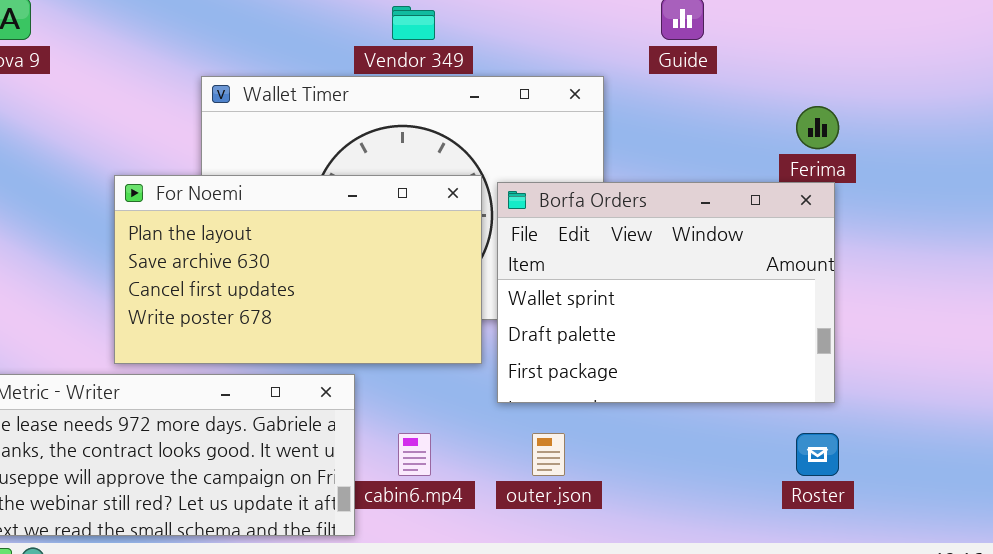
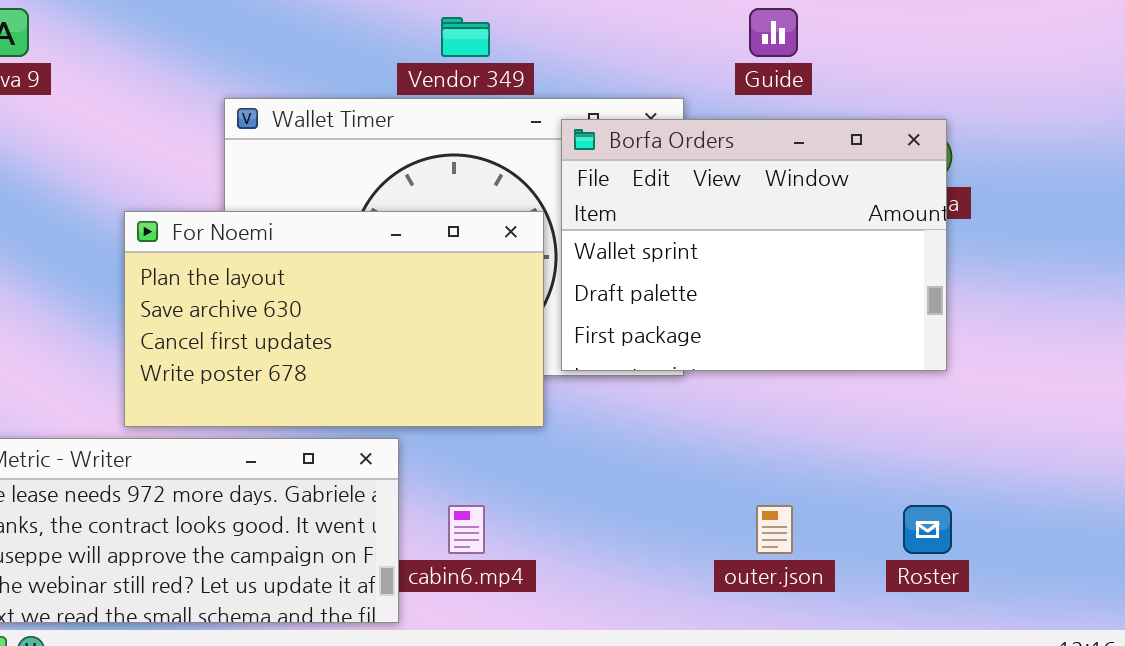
Borfa Orders: [497,182,835,403] -> [561,119,947,371], moved
outer.json: [532,433,565,476] -> [756,505,793,554], moved

